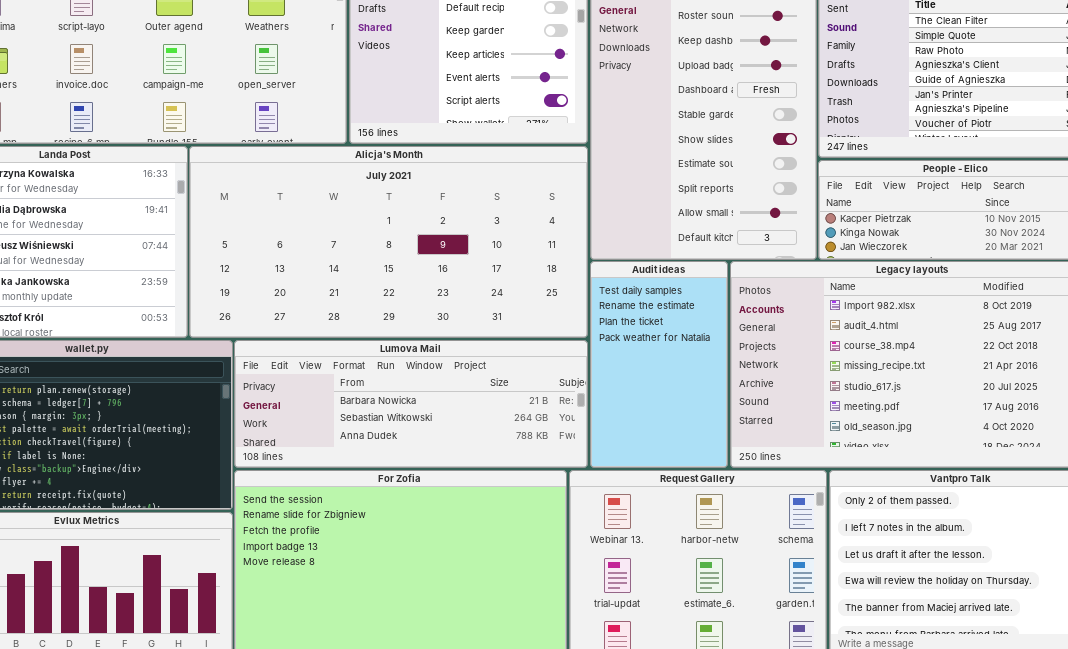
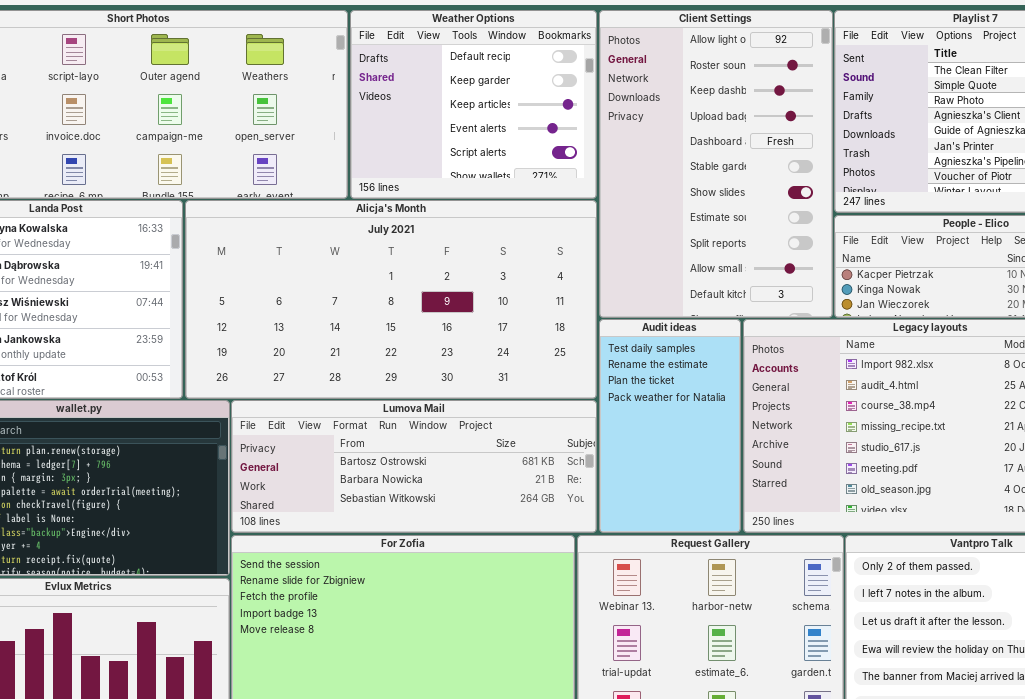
Lumova Mail: [234,340,588,468] -> [231,400,597,533], scrolled up 1 row

